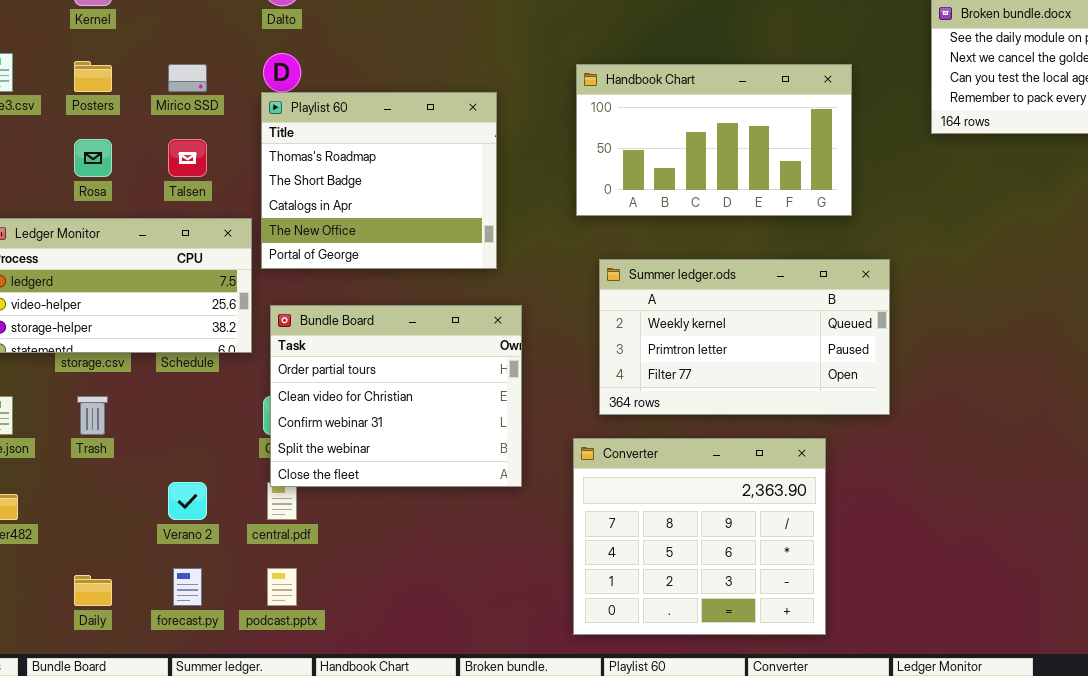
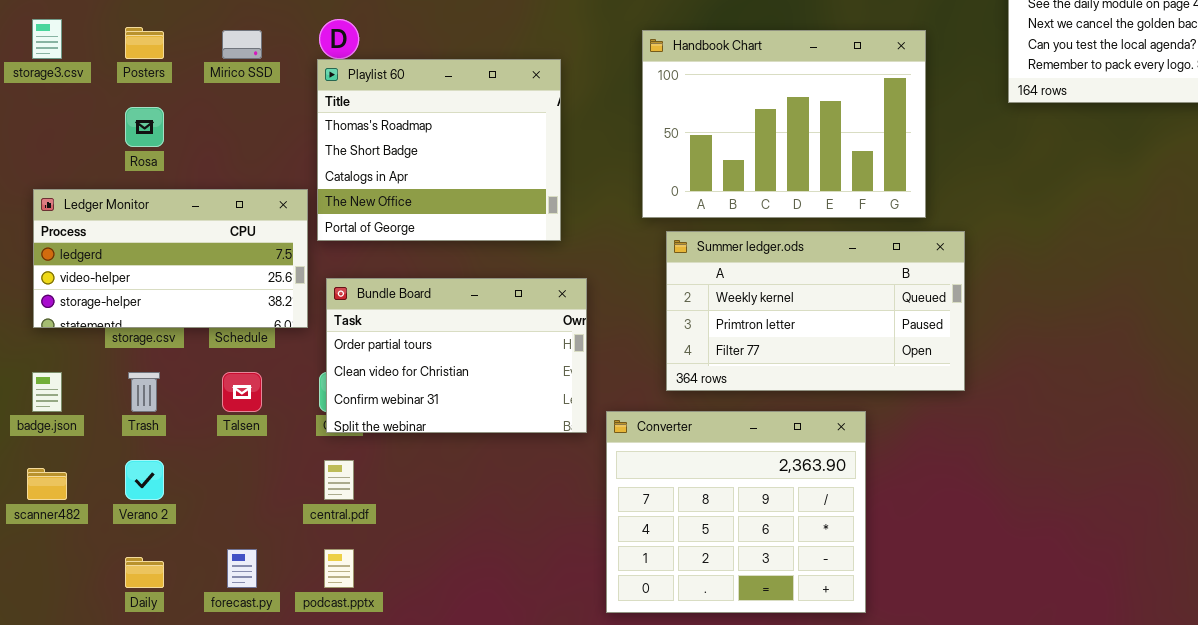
Handbook Chart: [576,64,852,216] -> [642,30,926,218], resized
Talsen: [168,139,207,177] -> [222,372,262,412], moved
Bundle Board: [270,305,522,487] -> [326,278,587,433], resized
Converter: [573,438,826,635] -> [606,411,866,613], moved
Verano 2: [168,482,207,520] -> [125,460,164,500], moved

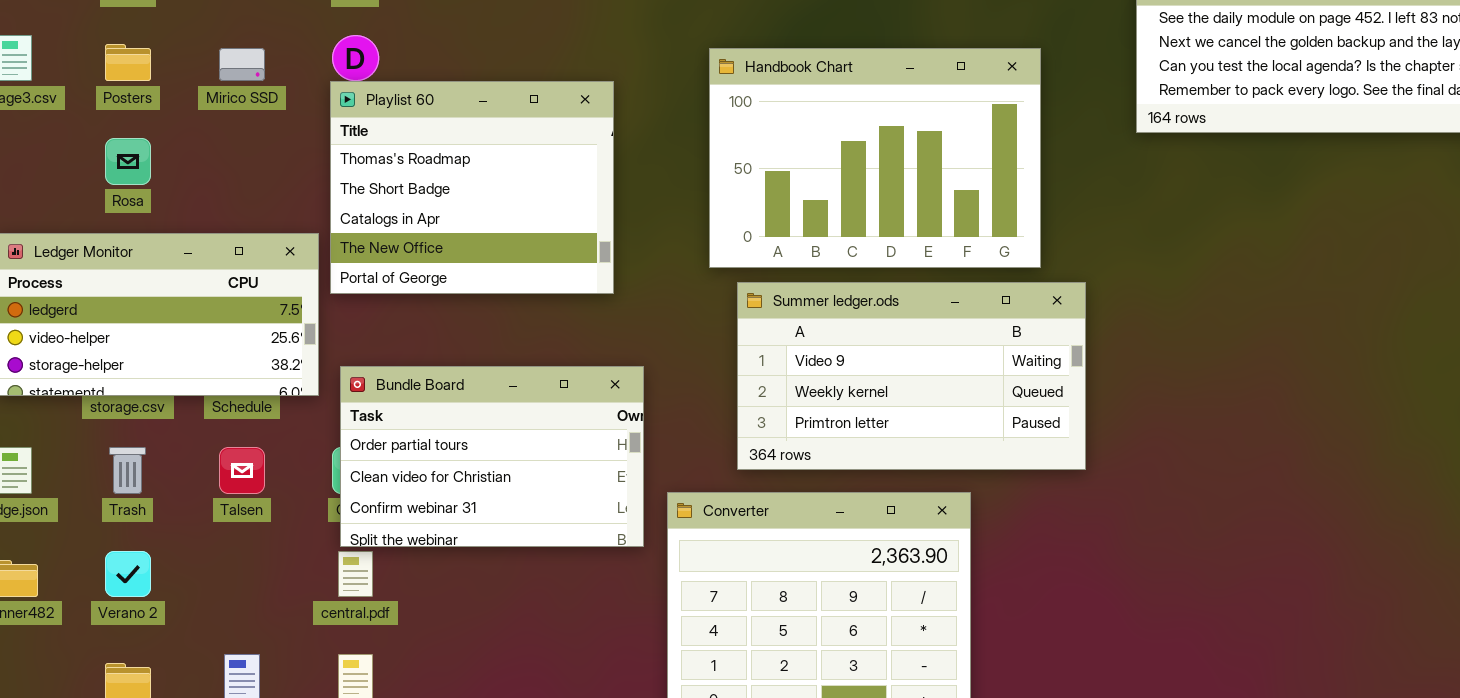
Summer ledger.ods: [666,231,965,391] -> [737,282,1086,470], scrolled up 1 row
Bundle Board: [326,278,587,433] -> [340,366,644,547], moved

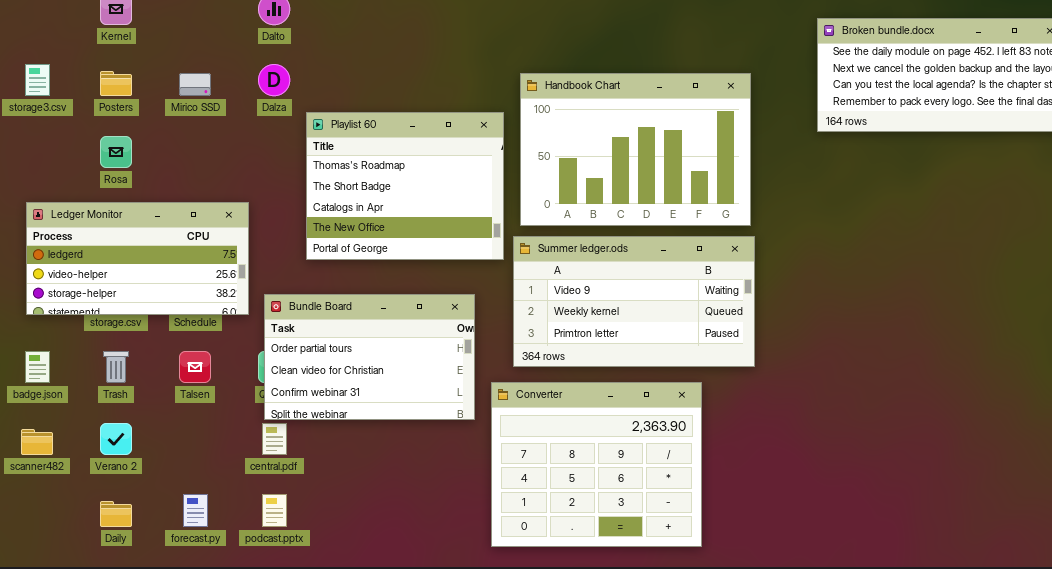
Playlist 60: [330,81,614,294] -> [306,112,504,260], moved
Summer ledger.ods: [737,282,1086,470] -> [513,236,755,367], moved

